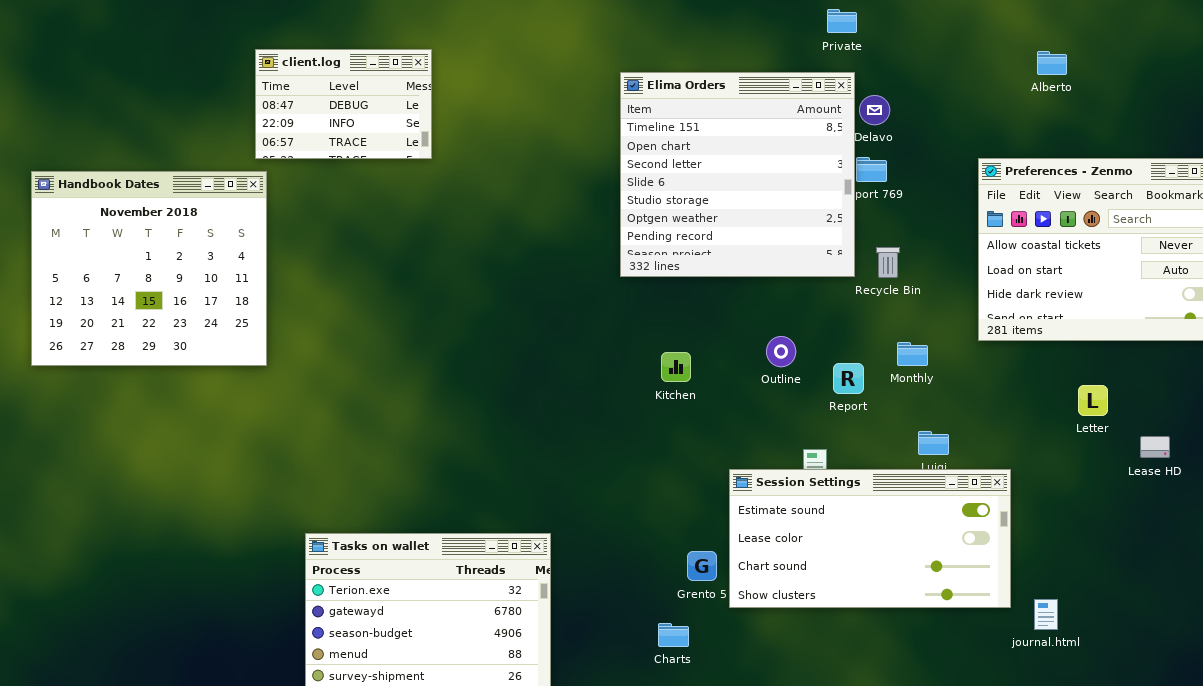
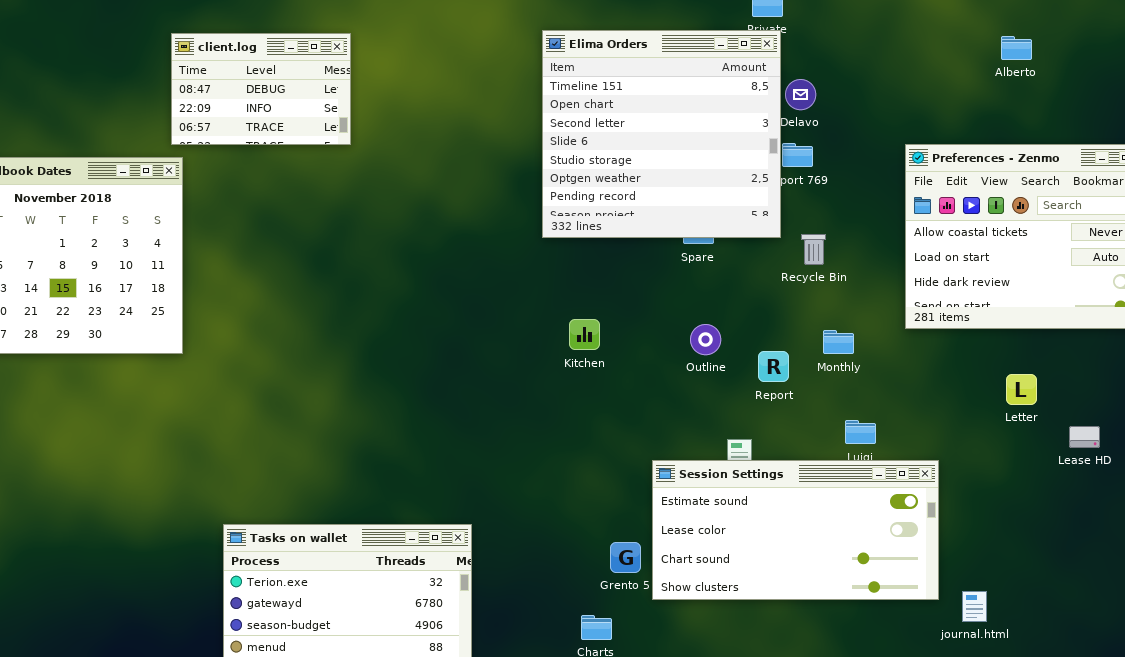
Alberto: [1037,51,1067,75] -> [1001,36,1032,60], moved
Elima Orders: [620,72,855,277] -> [542,30,781,238], moved
Kitchen: [661,352,691,382] -> [569,319,600,350], moved

